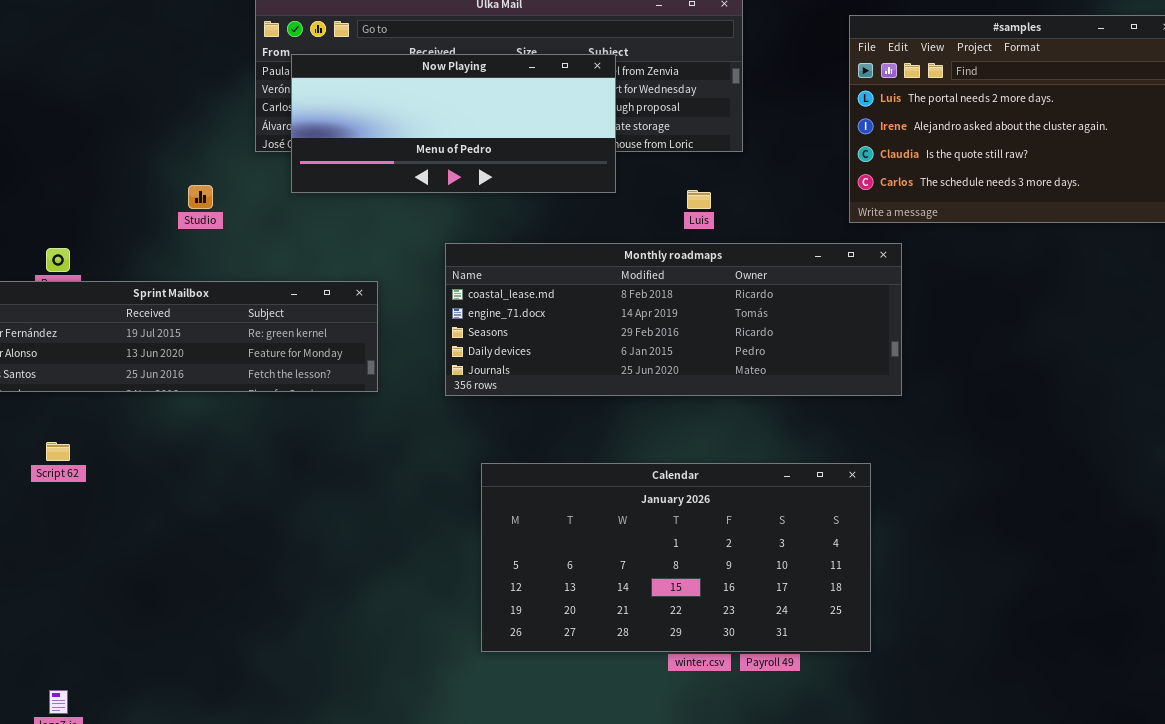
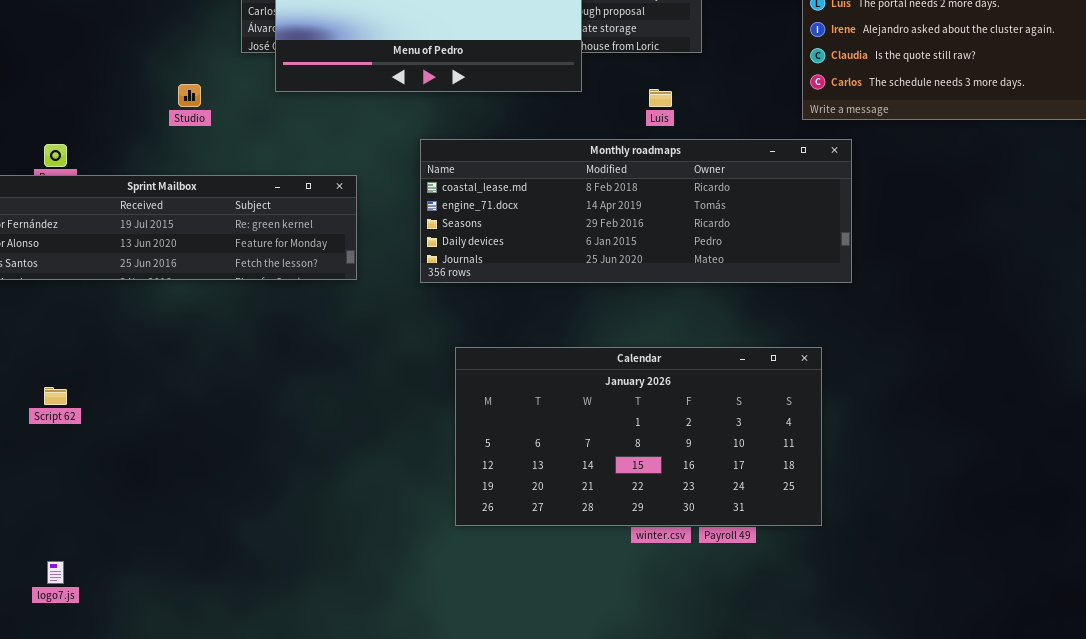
Script 62: [46,442,70,461] -> [44,387,67,405], moved

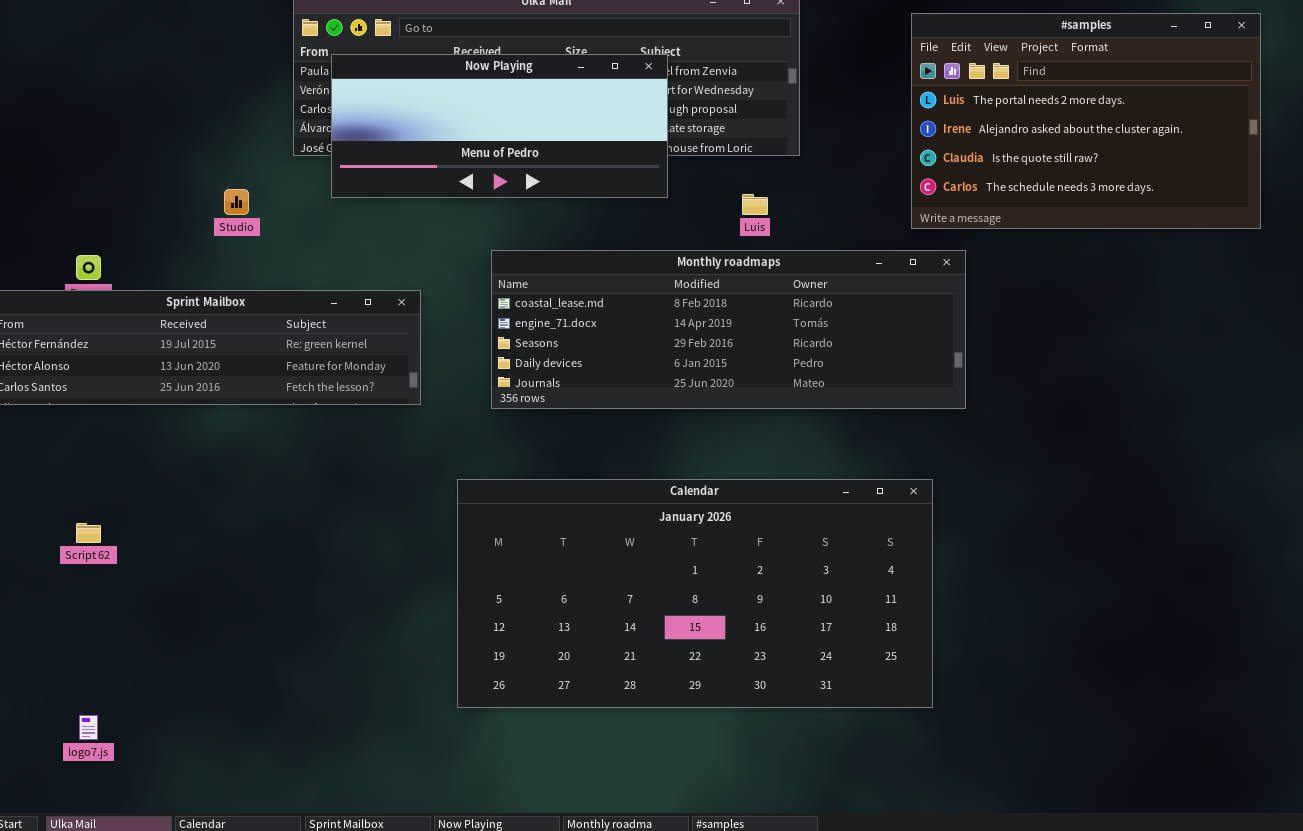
Calendar: [455,347,822,526] -> [457,479,933,708], resized

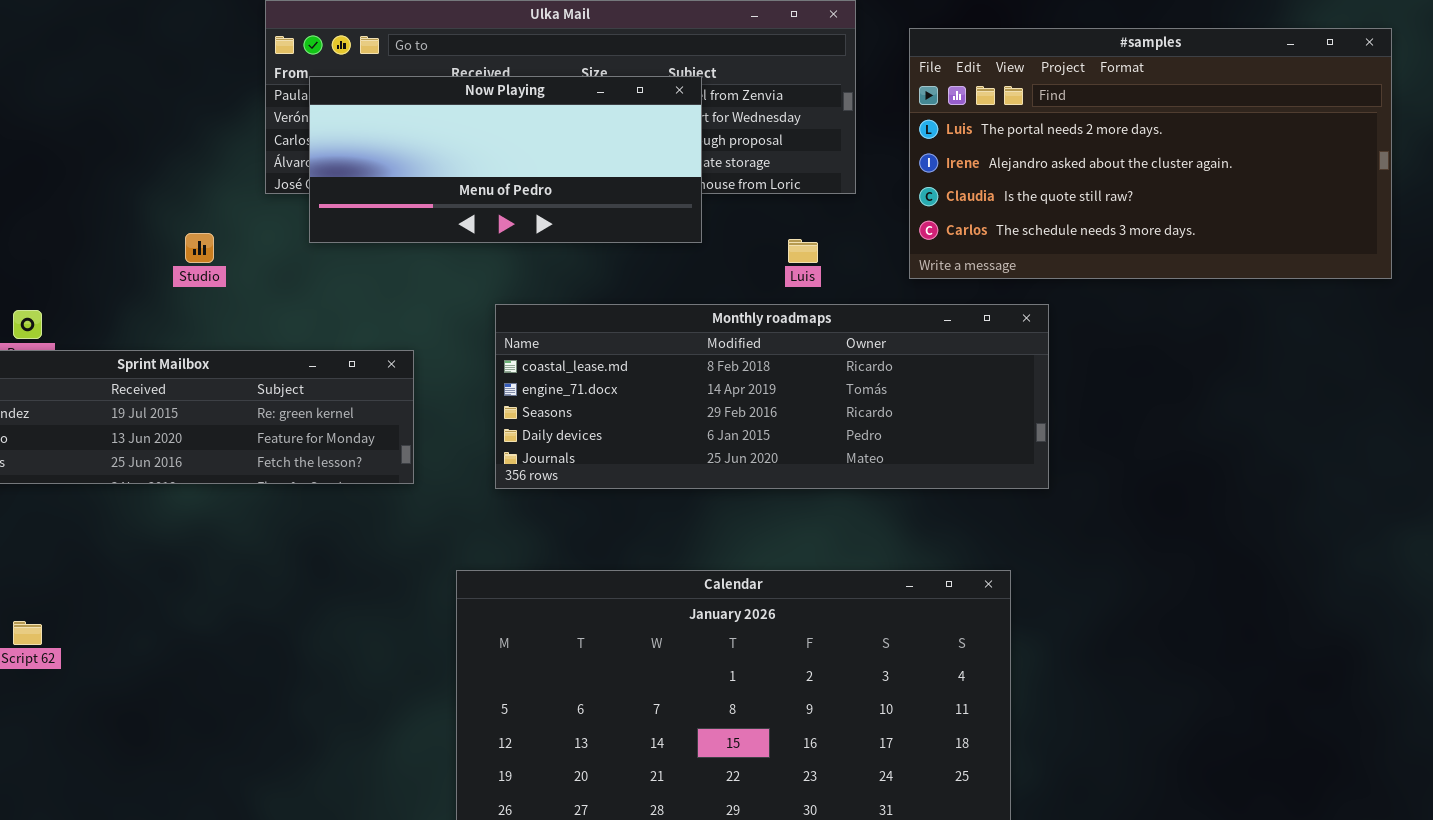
#samples: [911,13,1261,229] -> [909,28,1392,279], resized

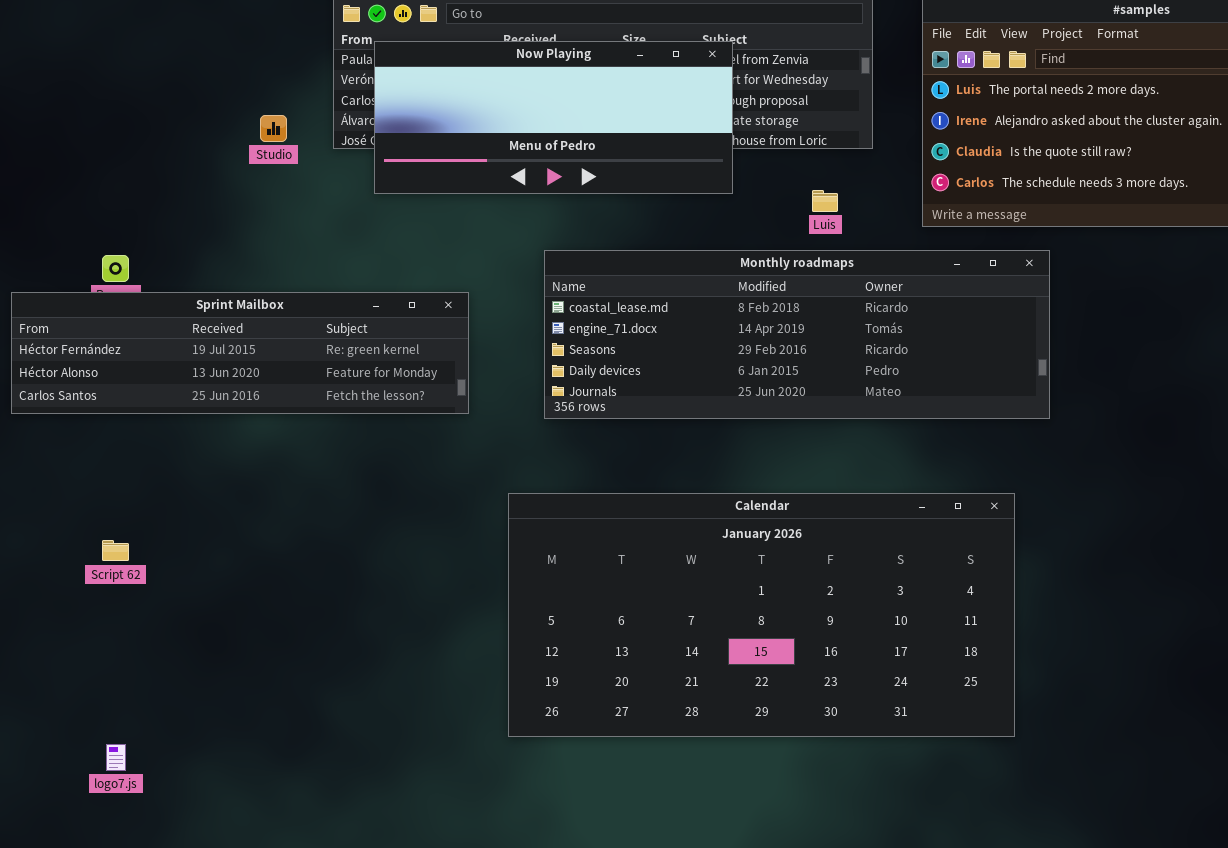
Studio: [185,233,214,263] -> [260,115,287,142], moved

